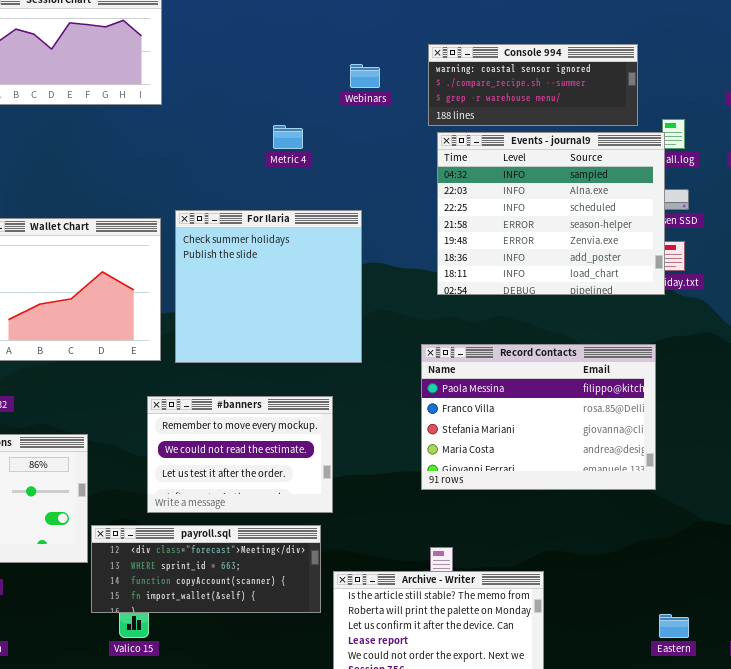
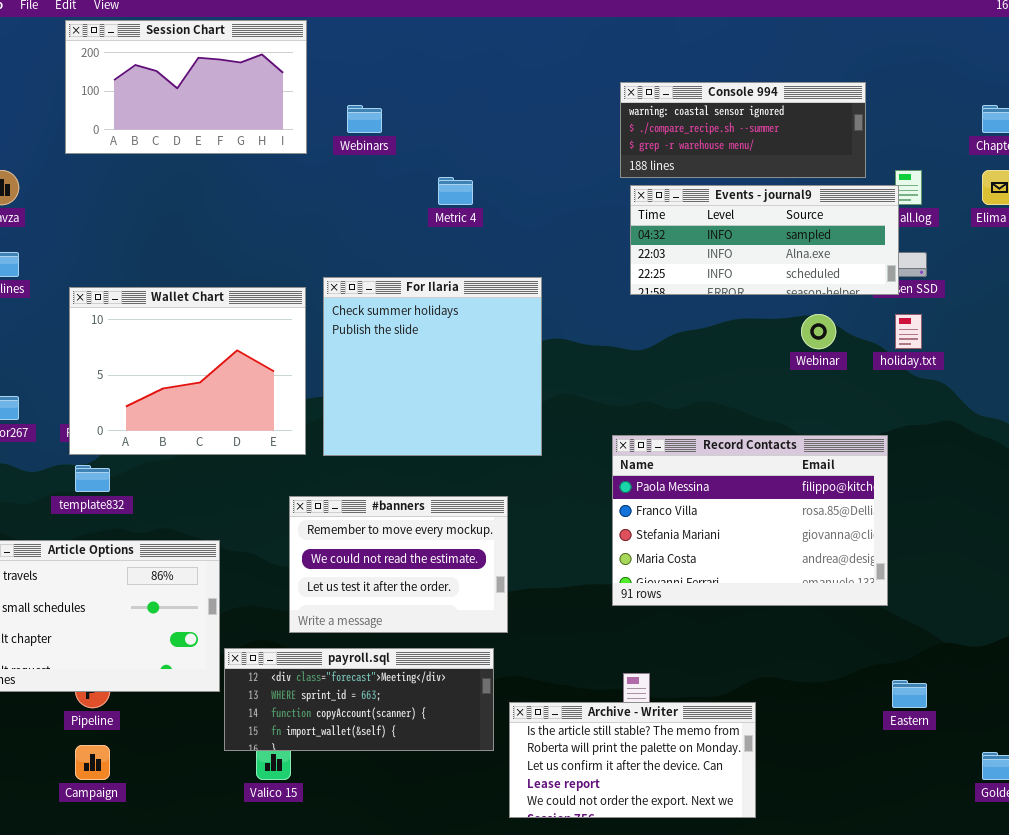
Webinars: [350,64,380,88] -> [347,105,382,133], moved
Events - journal9: [437,132,665,295] -> [630,185,899,295], resized
Eastern: [659,614,689,638] -> [892,680,927,708], moved

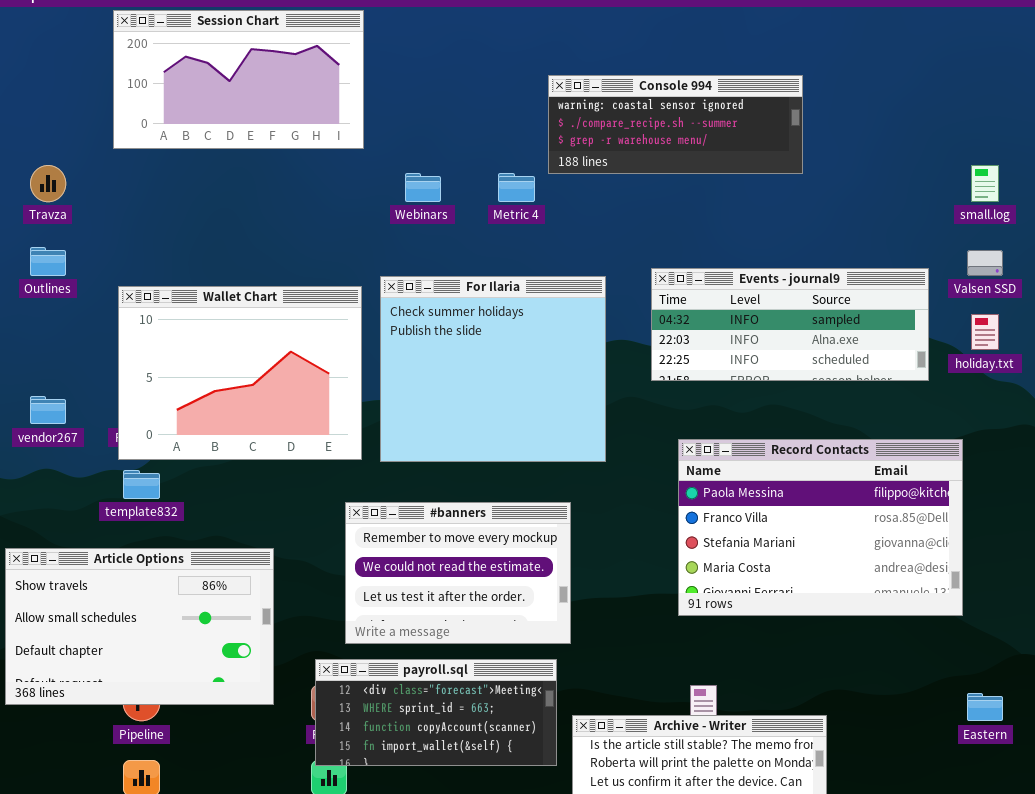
Console 994: [620,82,866,178] -> [548,75,803,174], moved
Webinars: [347,105,382,133] -> [405,173,441,202], moved
Events - journal9: [630,185,899,295] -> [651,268,929,381], moved
payroll.sql: [224,648,494,751] -> [315,659,557,766], resized

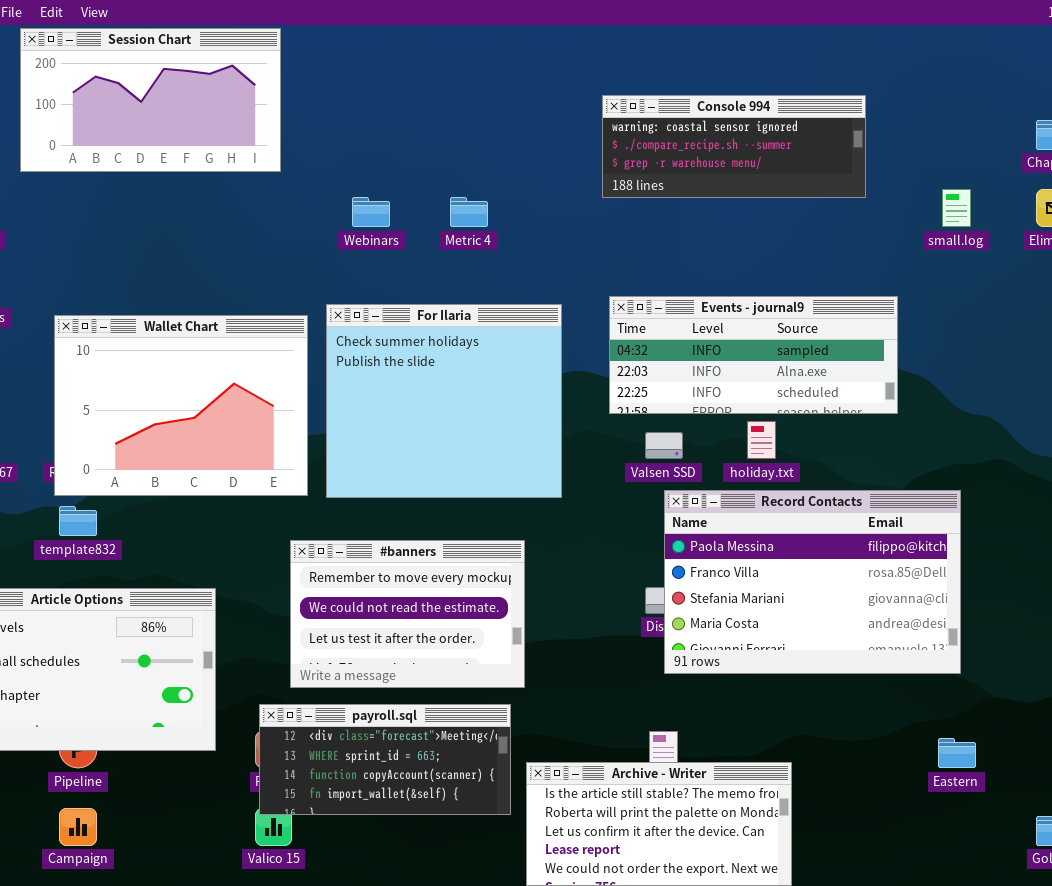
Session Chart: [113,10,364,149] -> [20,28,281,172], moved
Console 994: [548,75,803,174] -> [602,95,866,198], moved
Valsen SSD: [967,250,1003,276] -> [645,432,683,459], moved
holiday.txt: [971,314,999,350] -> [747,421,776,459], moved
Record Contacts: [678,439,963,616] -> [664,490,961,674], moved

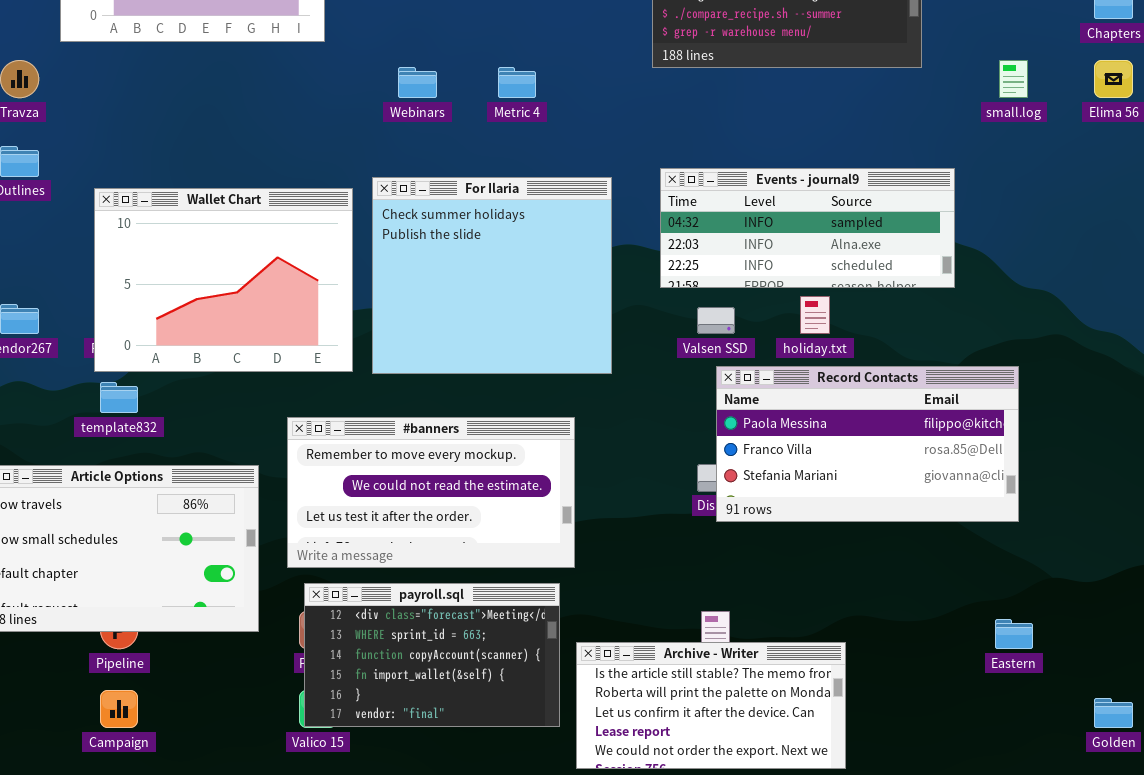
Record Contacts: [664,490,961,674] -> [716,366,1019,522], resized
#banners: [290,540,525,688] -> [287,417,575,568], resized
payroll.sql: [259,704,511,815] -> [304,583,560,727], resized

